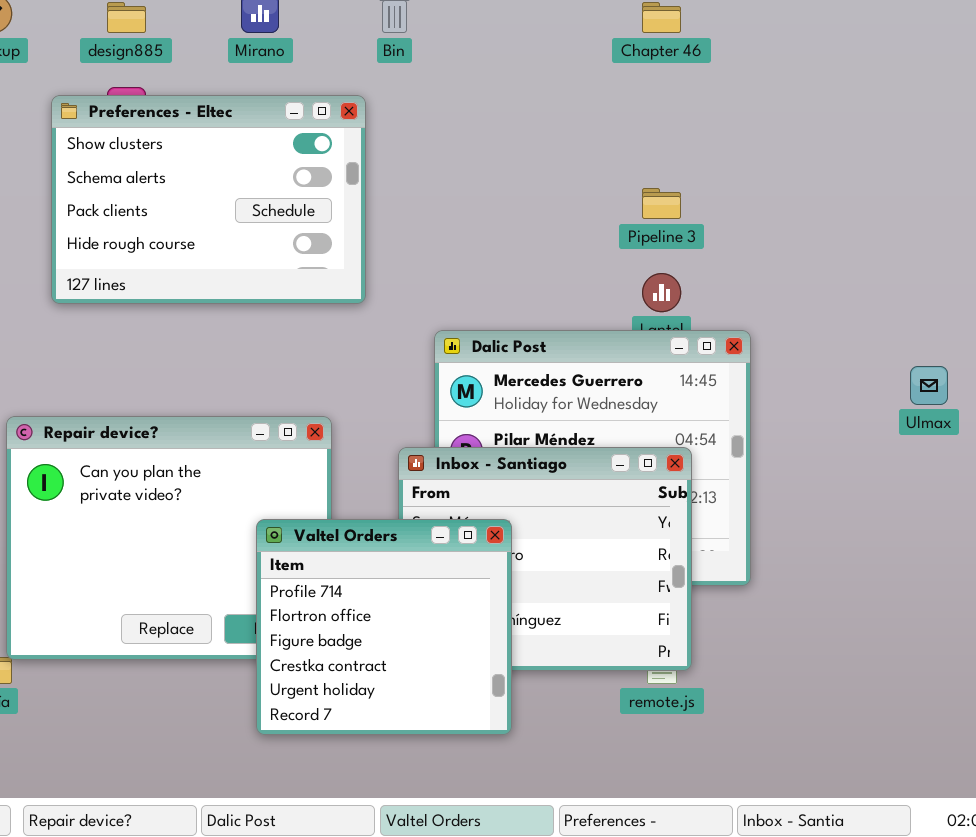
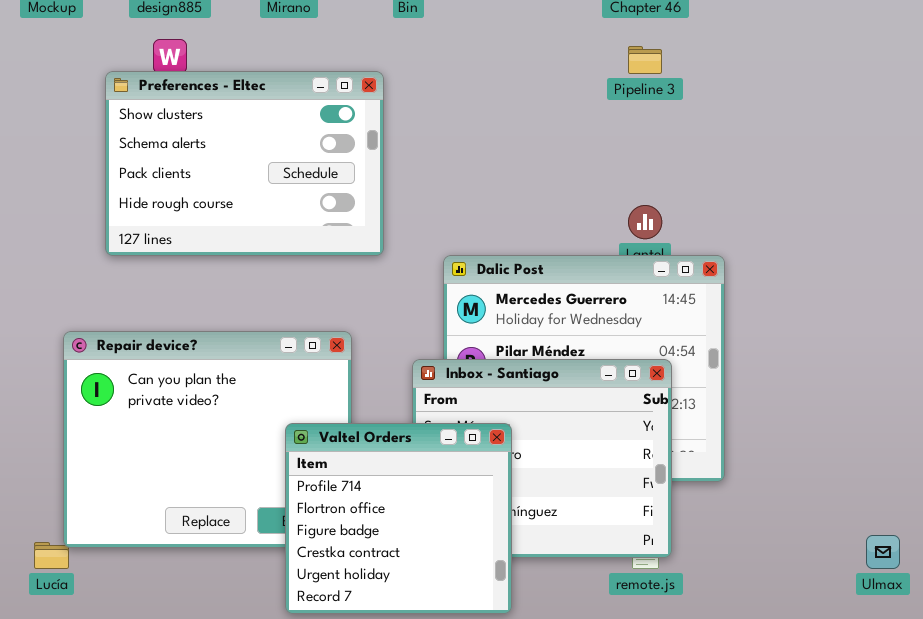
Preferences - Eltec: [51,95,366,304] -> [105,71,384,256], moved
Pipeline 3: [642,188,681,219] -> [628,46,662,74], moved
Ulmax: [910,366,948,405] -> [866,535,900,569], moved

